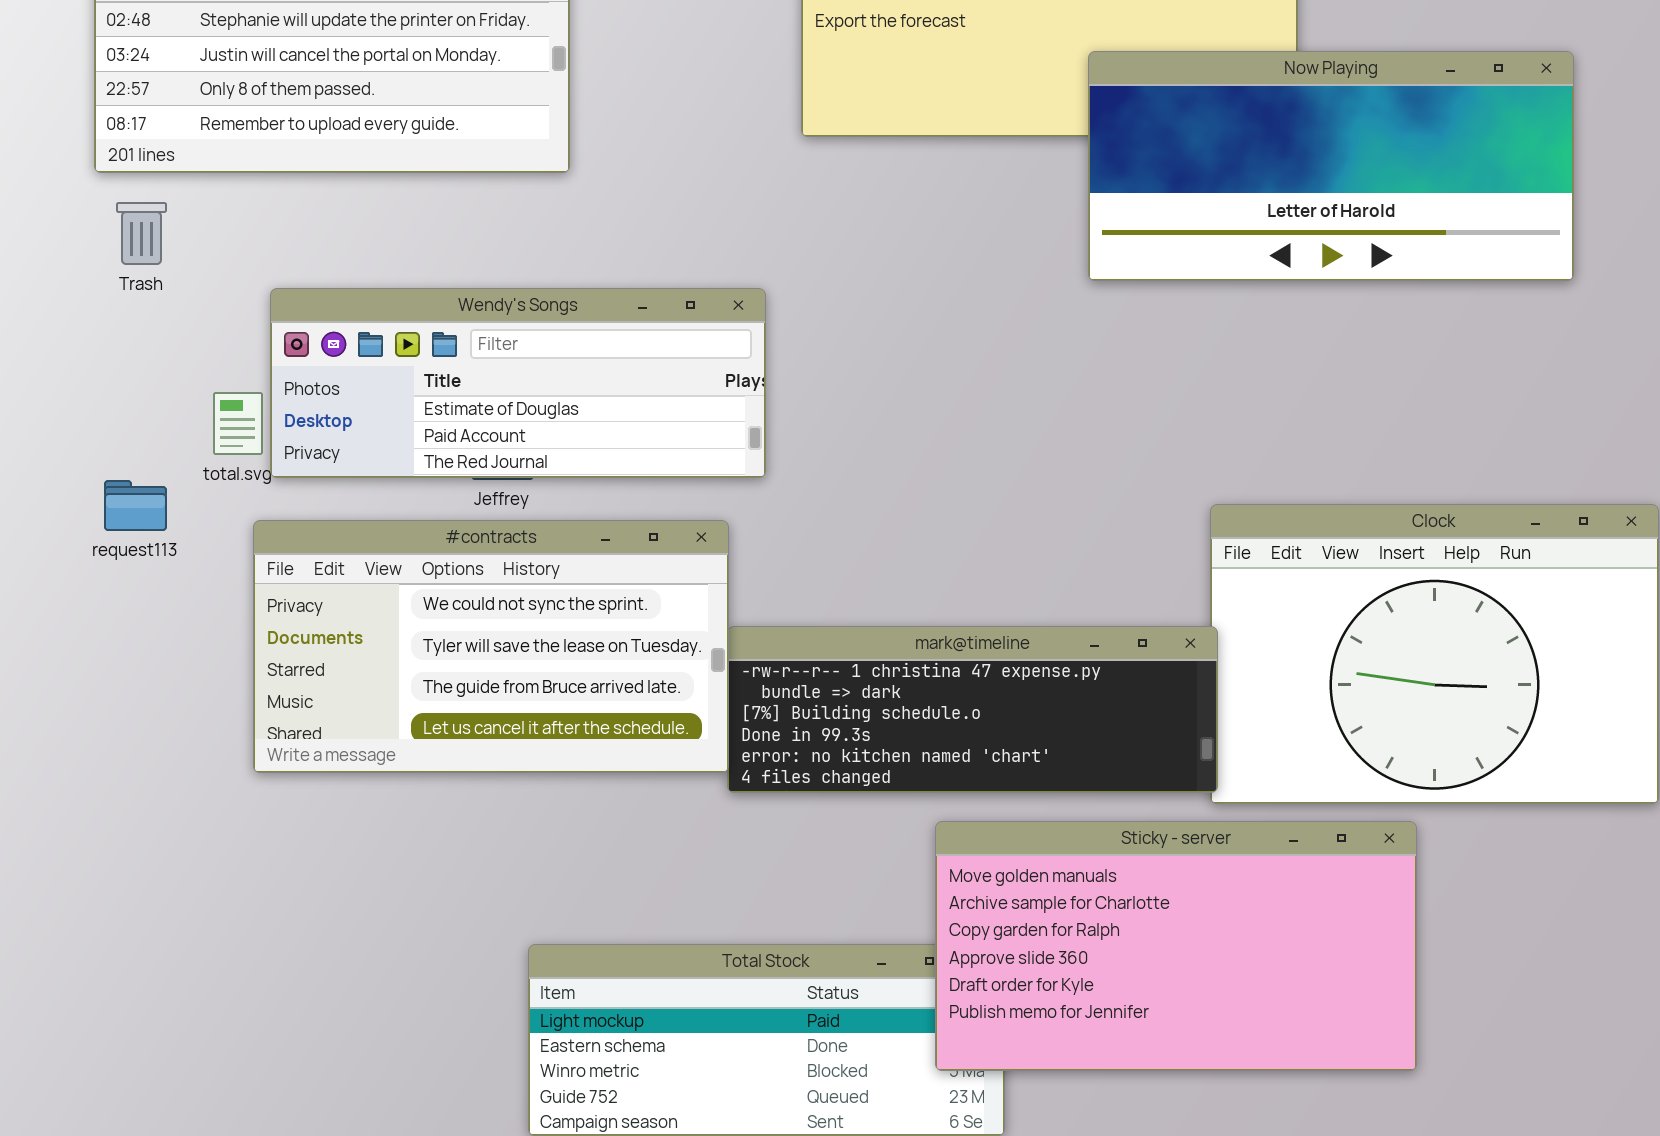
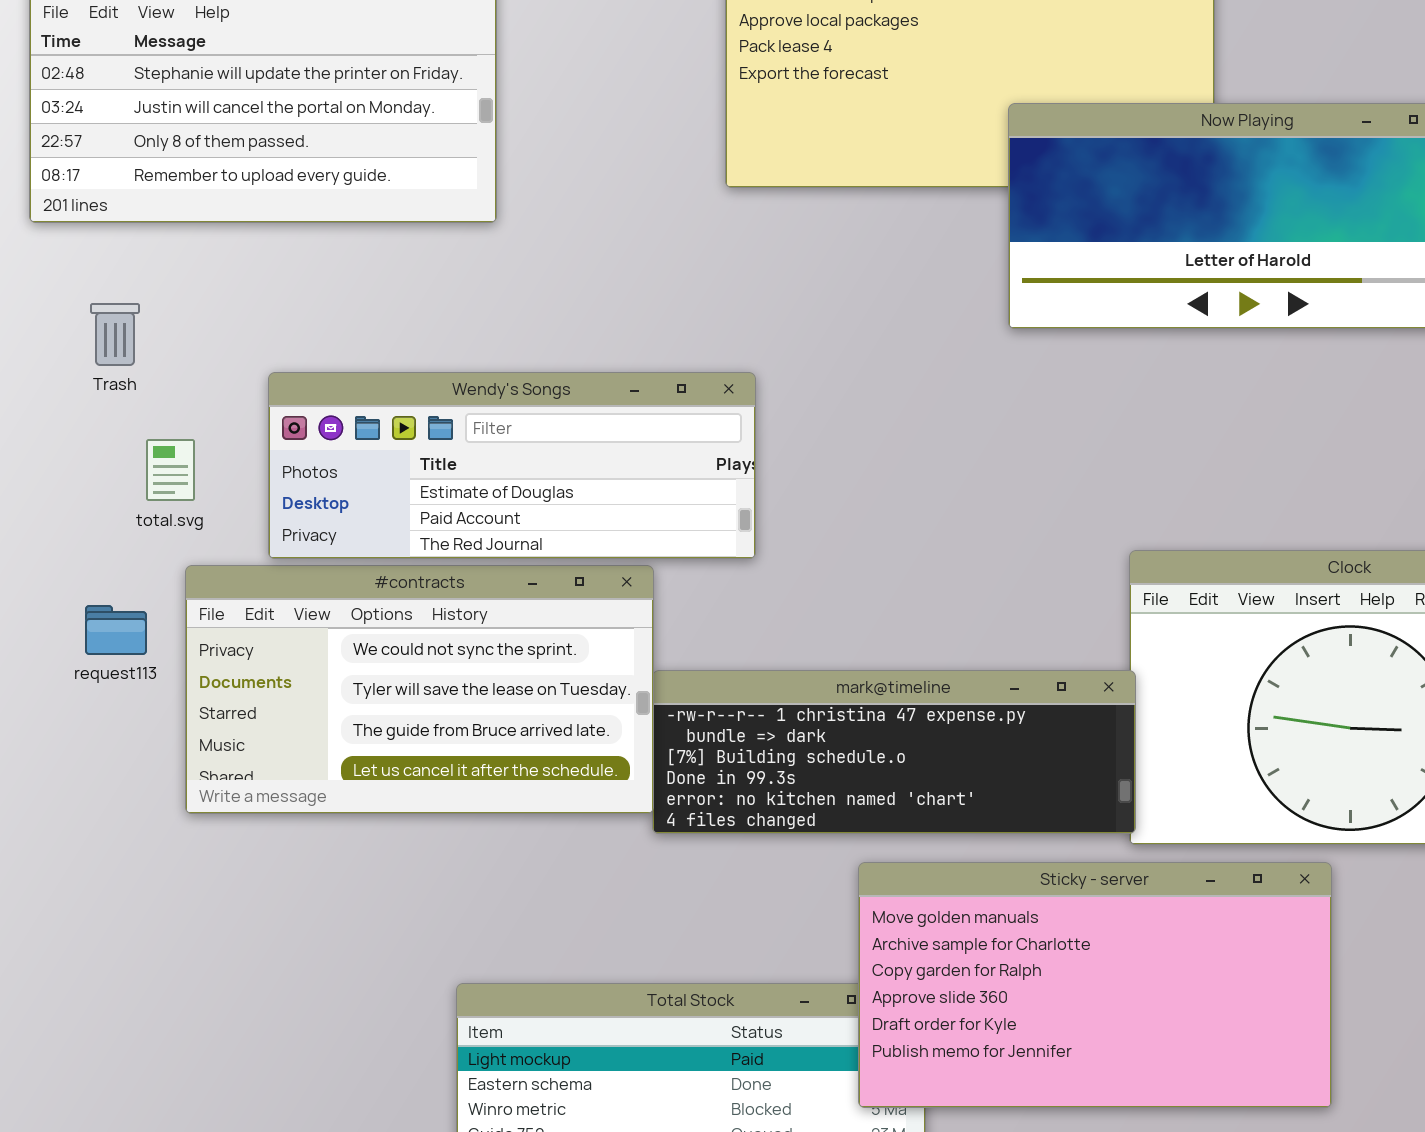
Trash: [116,202,167,265] -> [90,303,140,366], moved
Wendy's Songs: [270,288,766,478] -> [268,372,756,559], moved
request113: [104,480,167,531] -> [85,605,147,655], moved

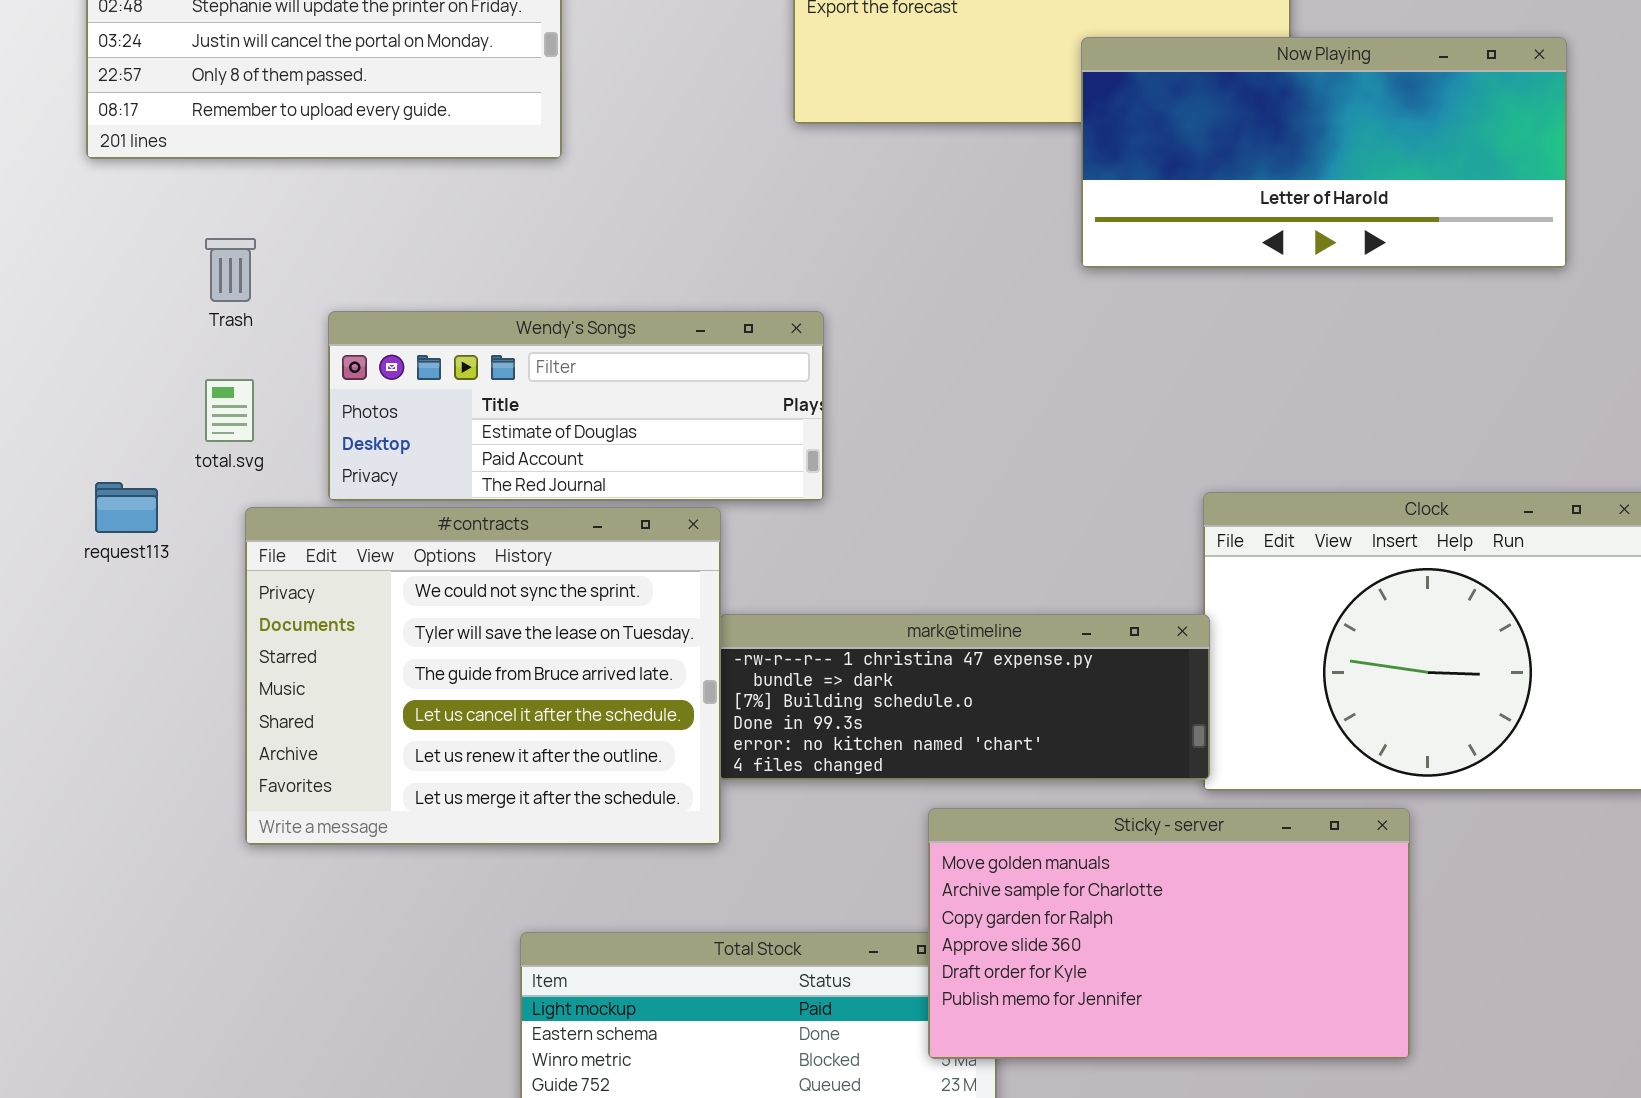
Trash: [90,303,140,366] -> [205,238,256,302], moved
#contracts: [185,565,654,814] -> [245,507,721,845], resized
request113: [85,605,147,655] -> [95,482,158,533], moved

